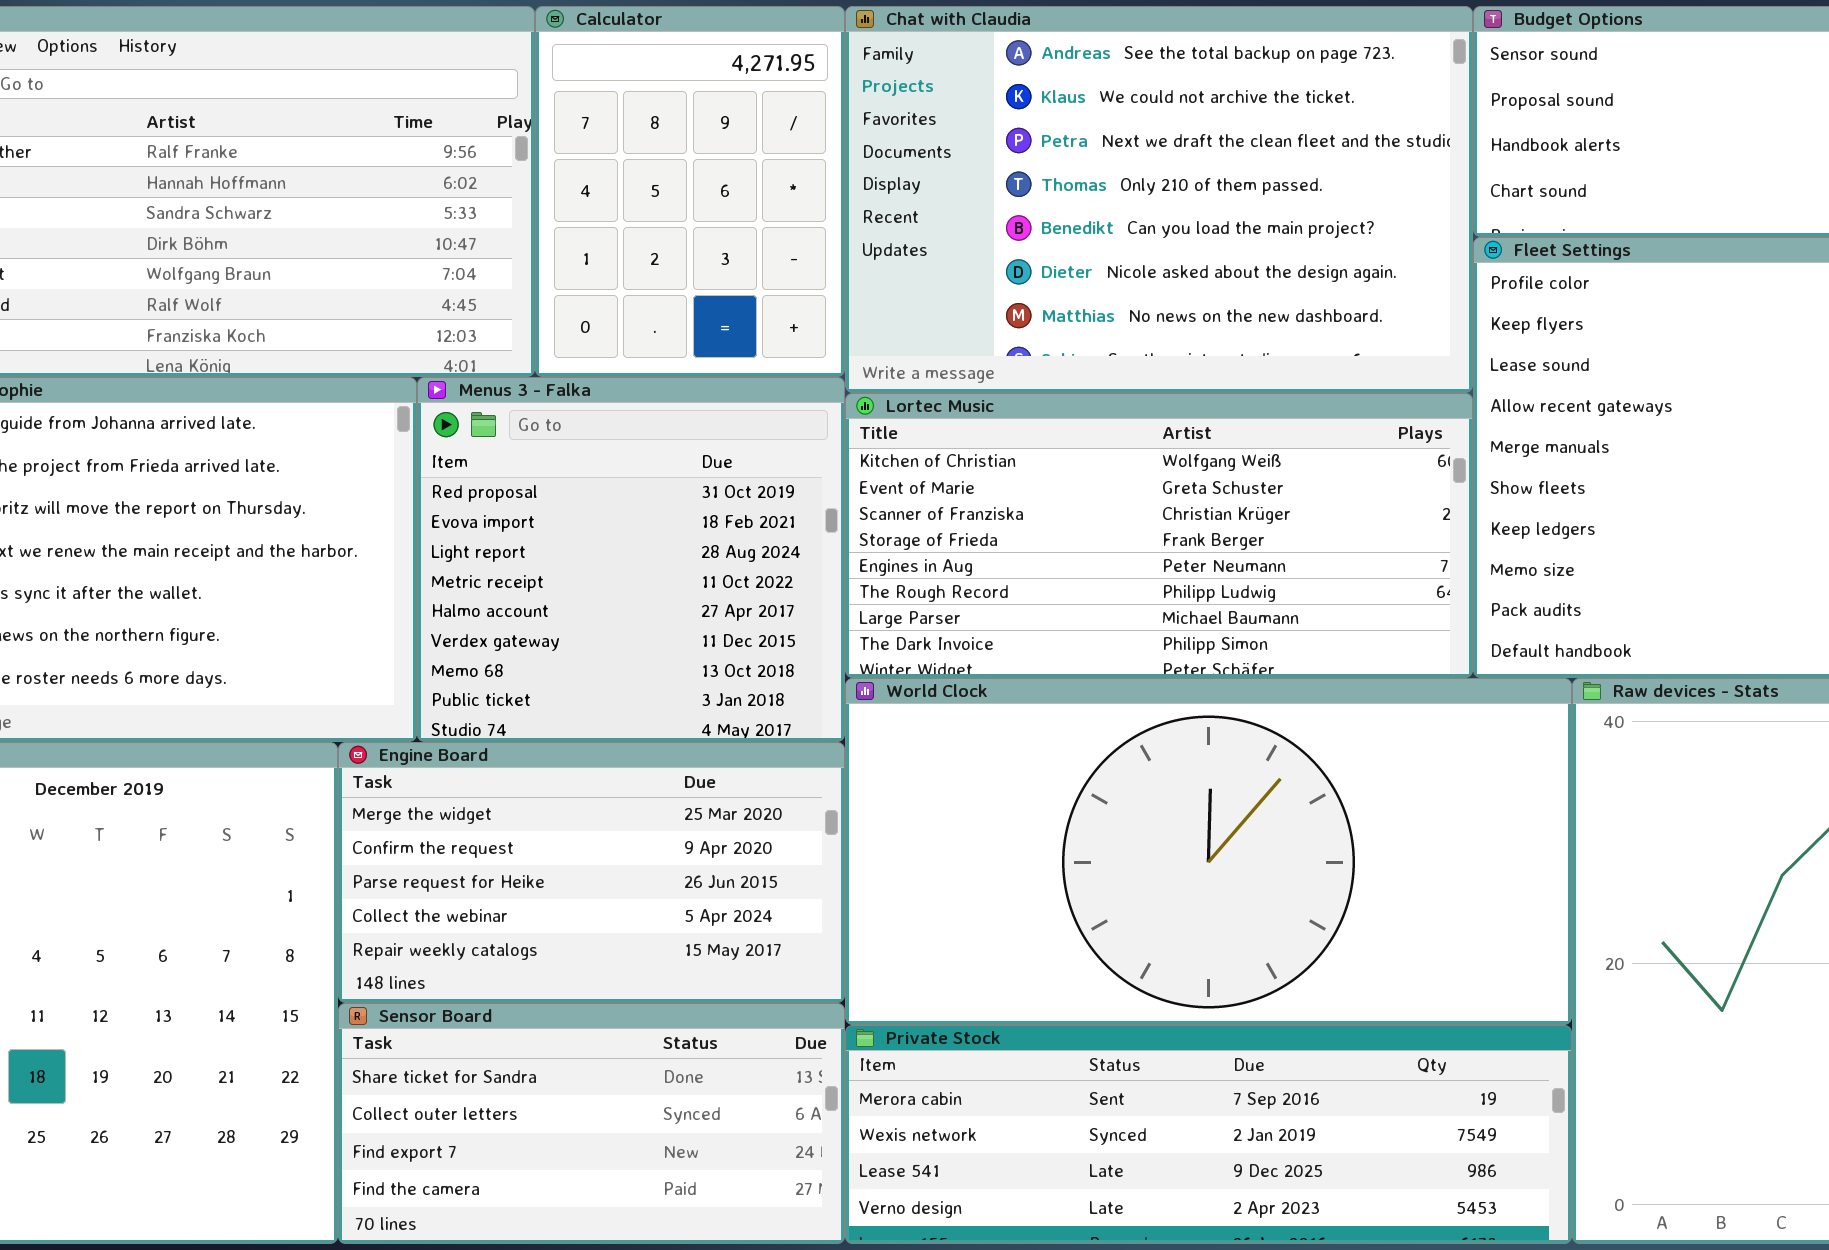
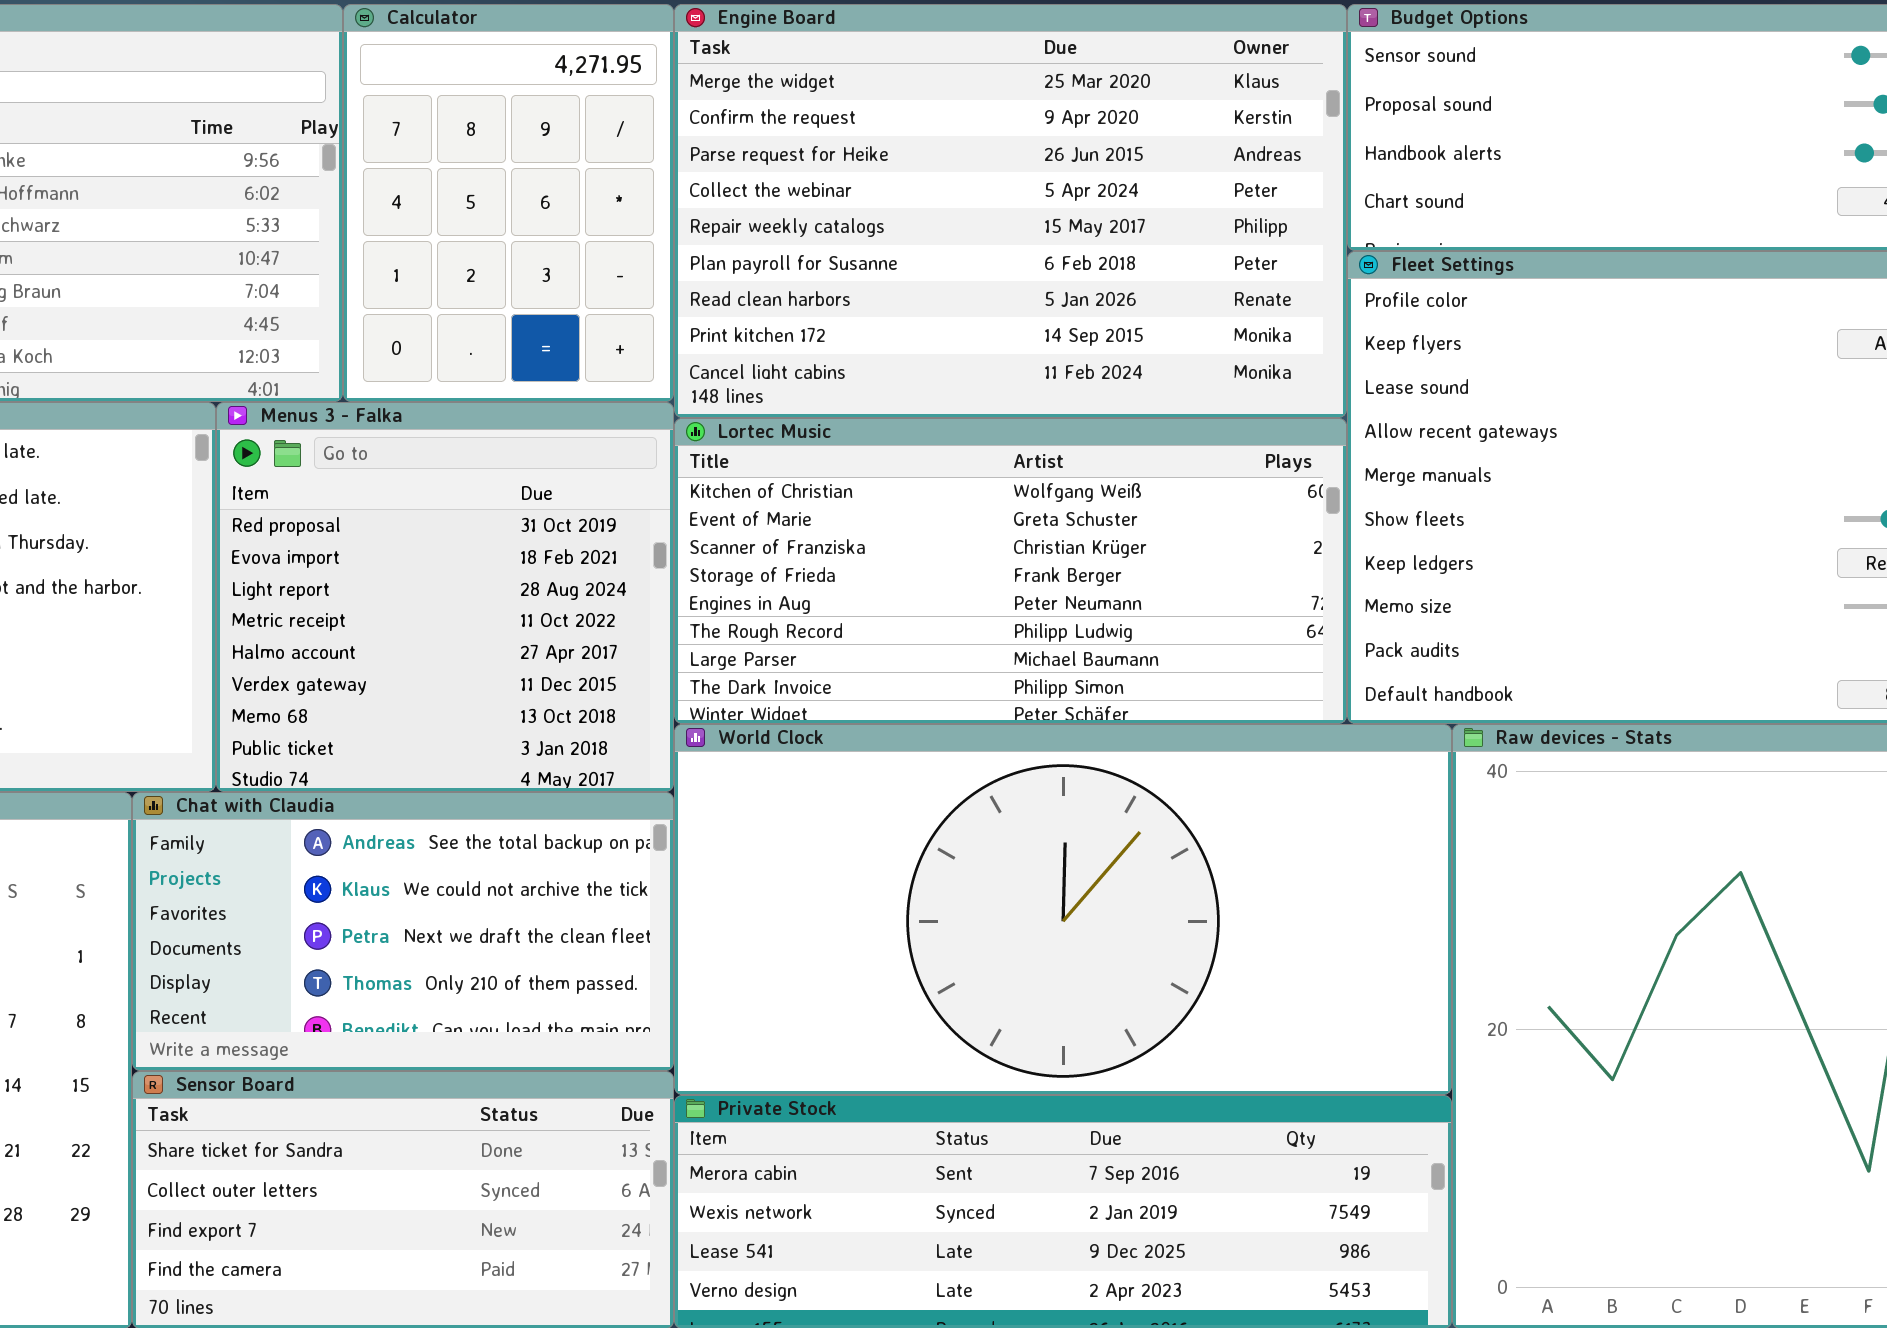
Chat with Claudia: [845,6,1473,393] -> [132,792,674,1071], moved, resized
Engine Board: [338,742,845,1003] -> [674,4,1347,418], moved, resized

